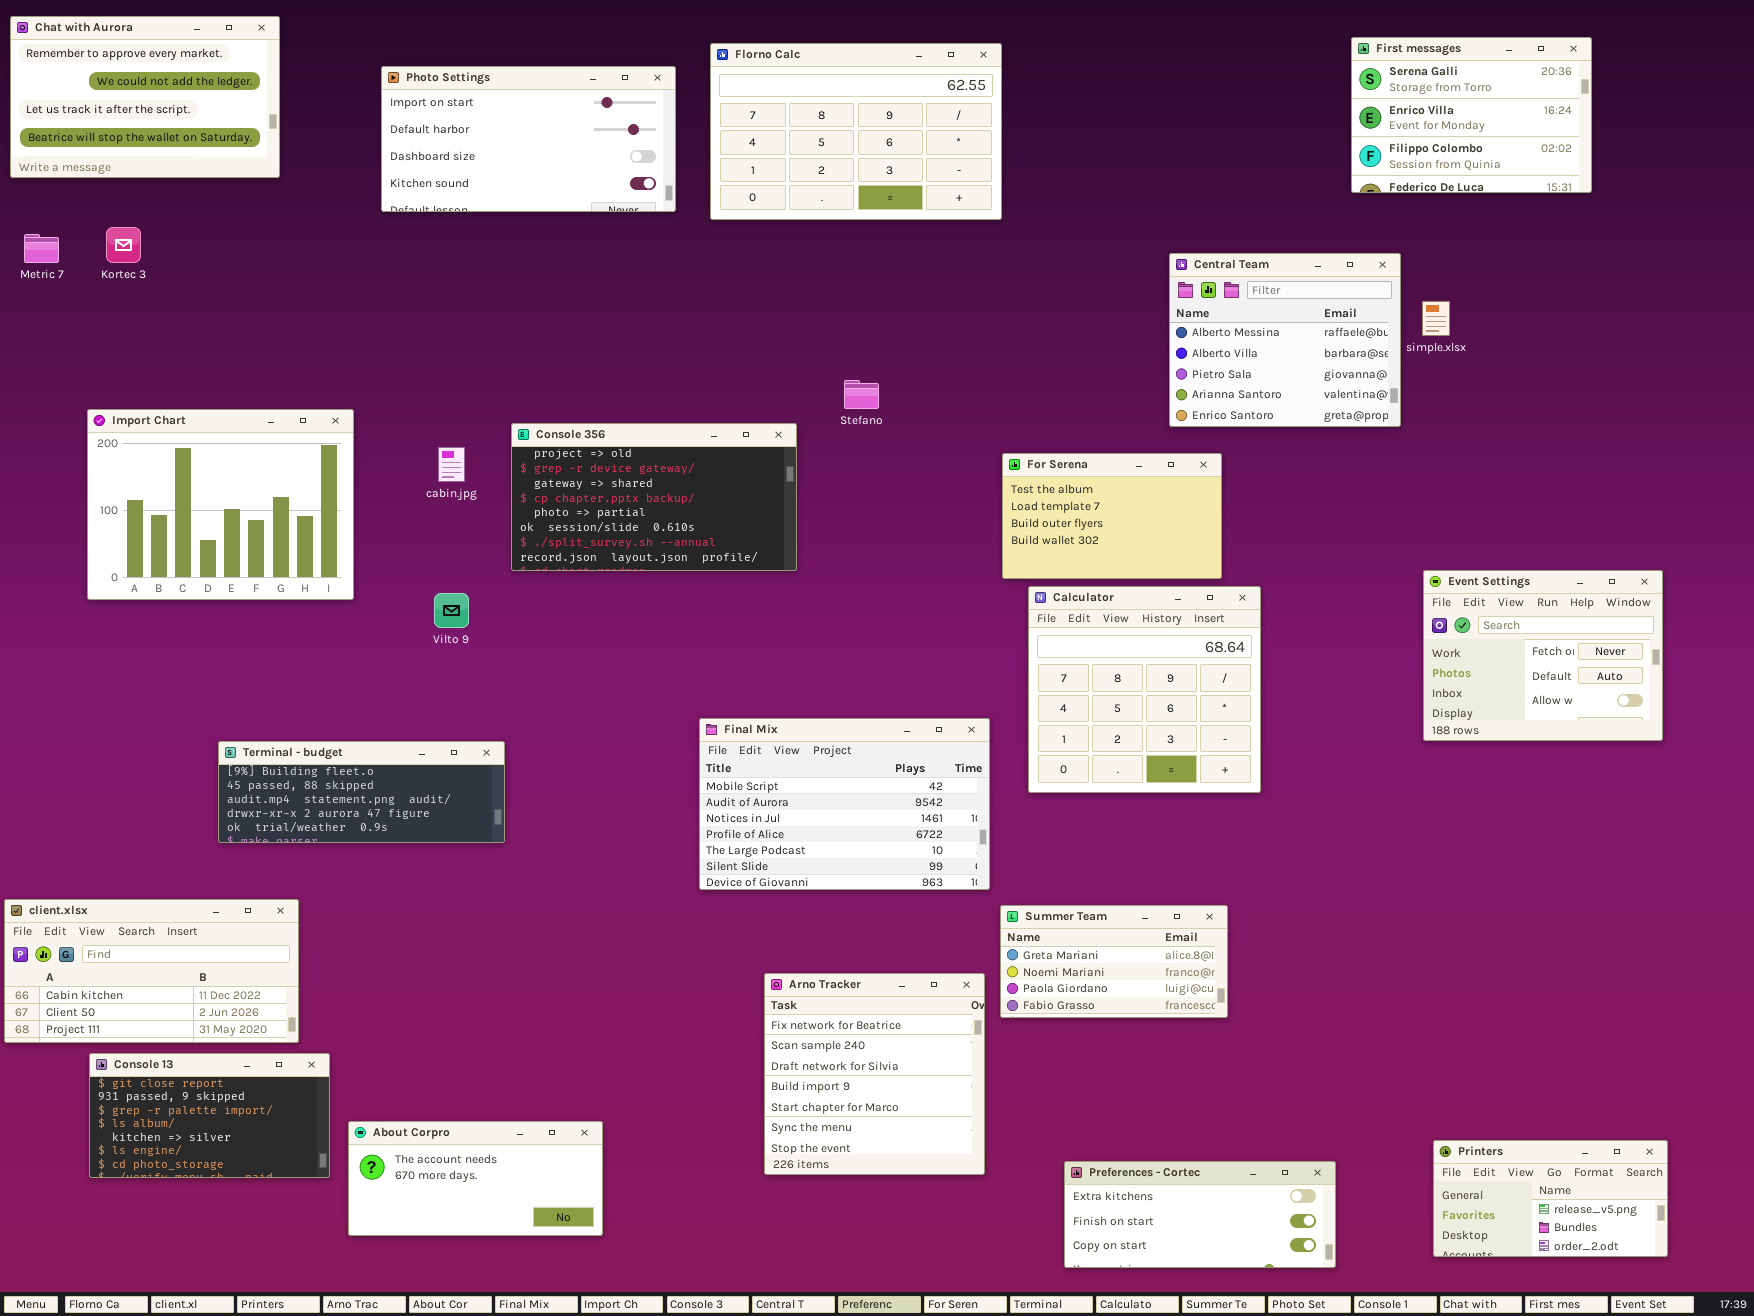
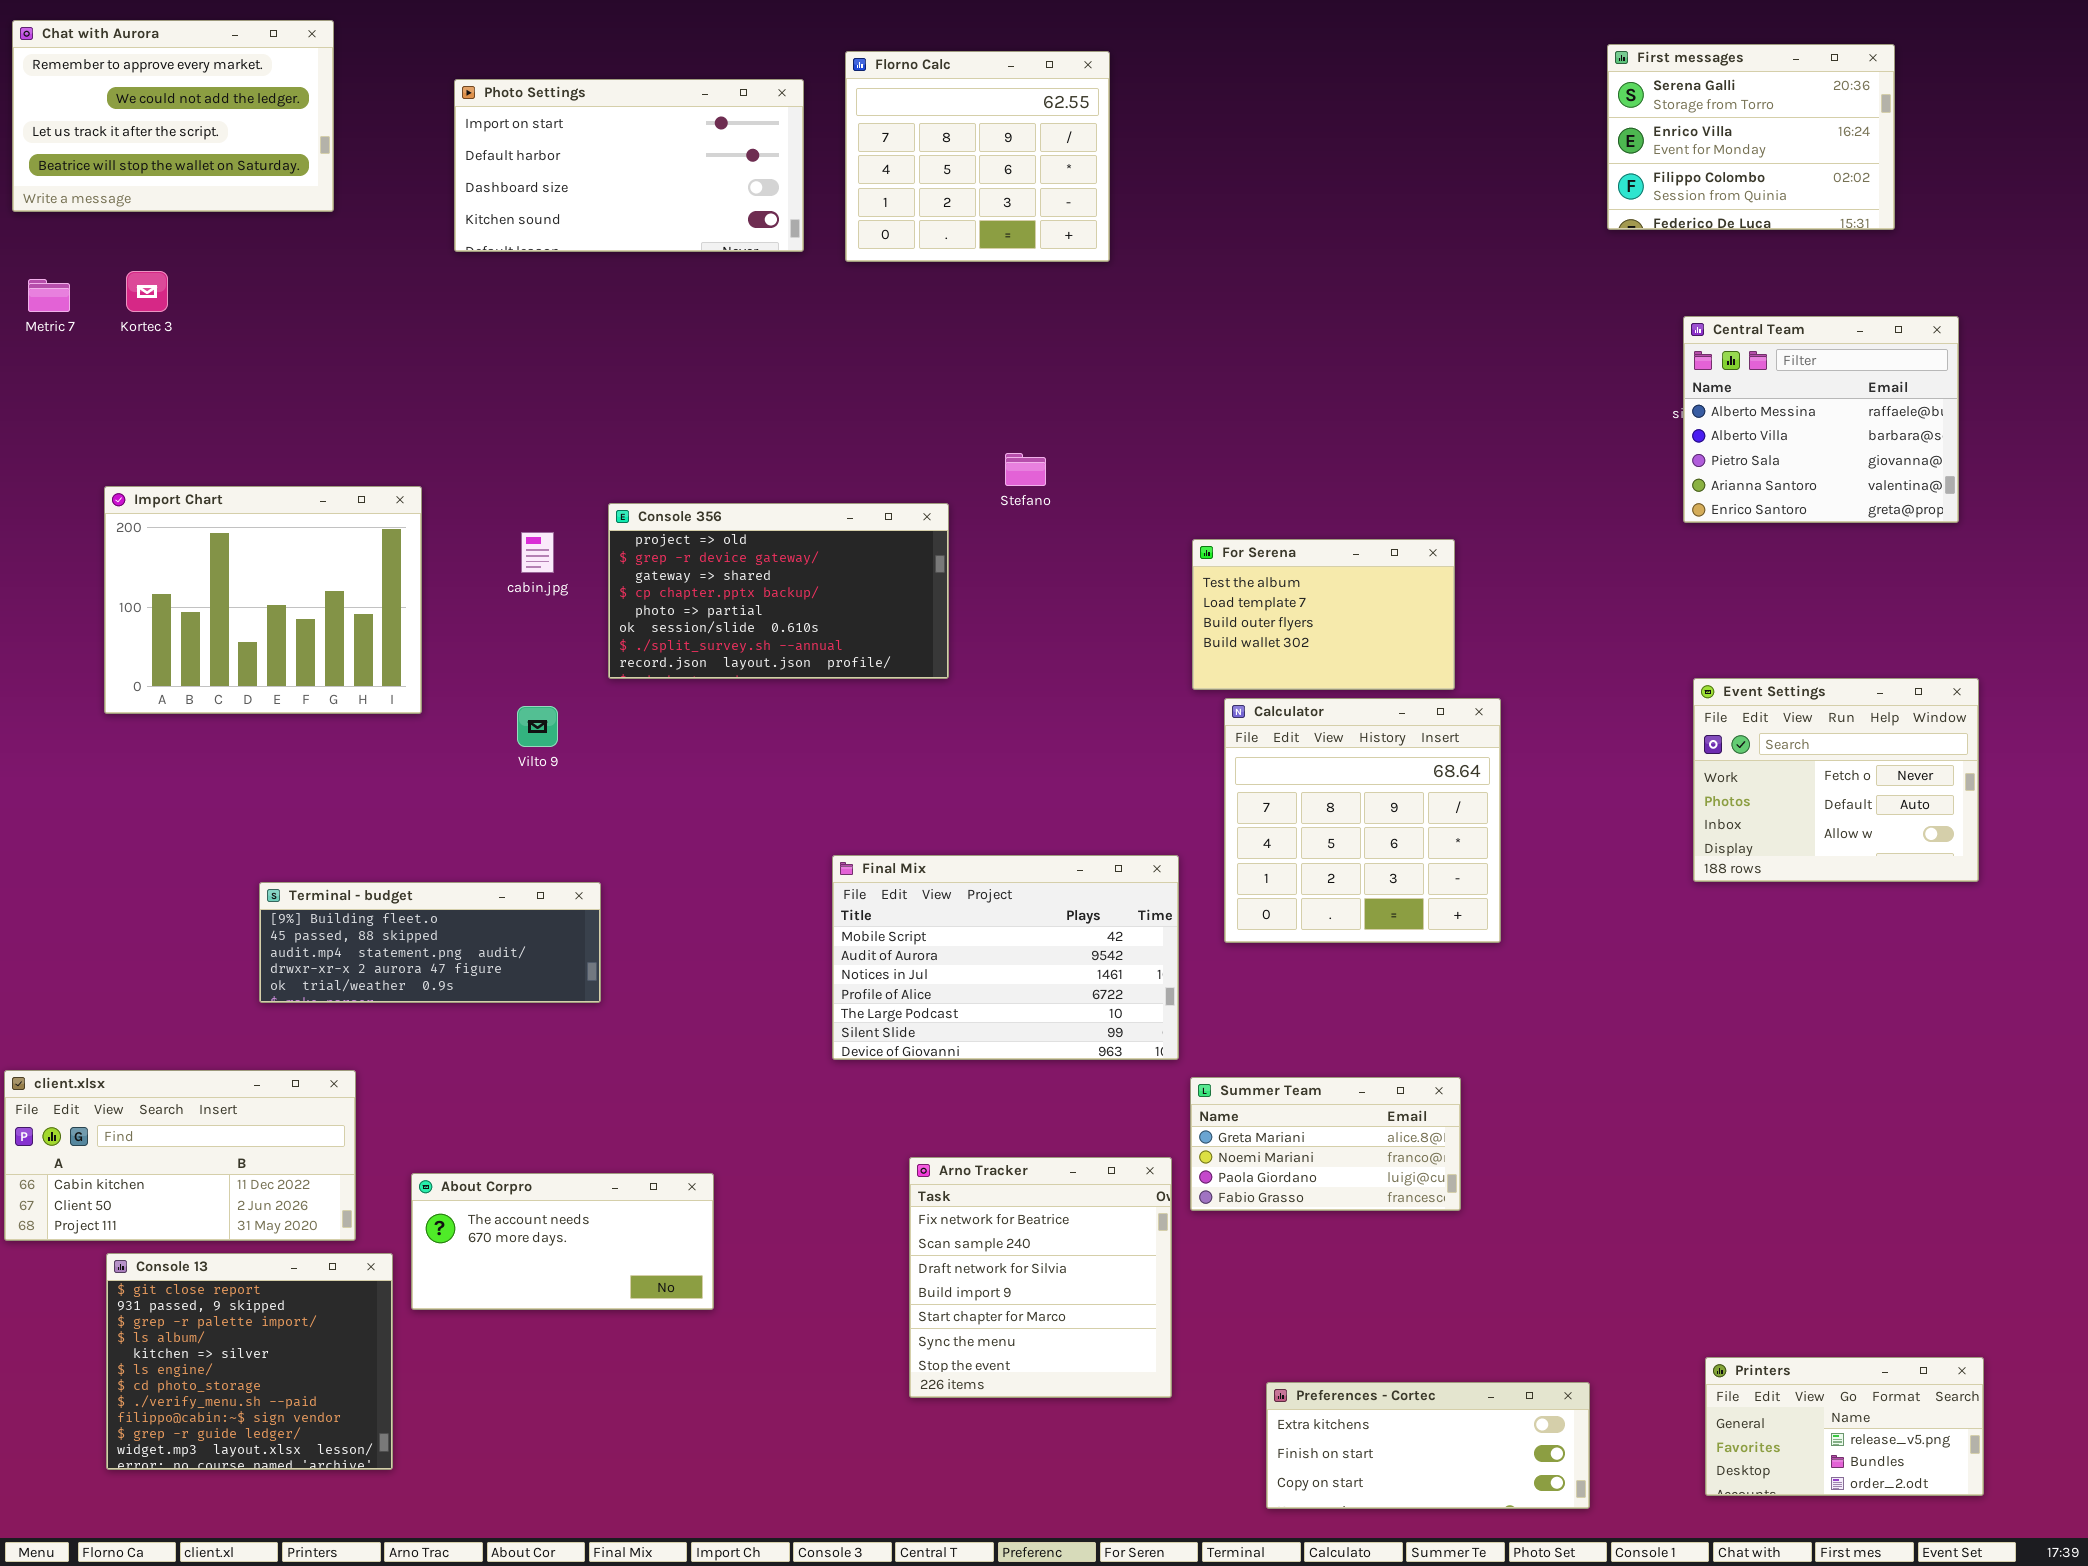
Florno Calc: [710,43,1002,220] -> [845,51,1110,262], resized
Central Team: [1169,253,1401,427] -> [1683,316,1959,523], moved
Console 13: [89,1053,330,1178] -> [106,1253,393,1470], resized
About Corpro: [348,1121,603,1236] -> [411,1173,714,1310], moved

